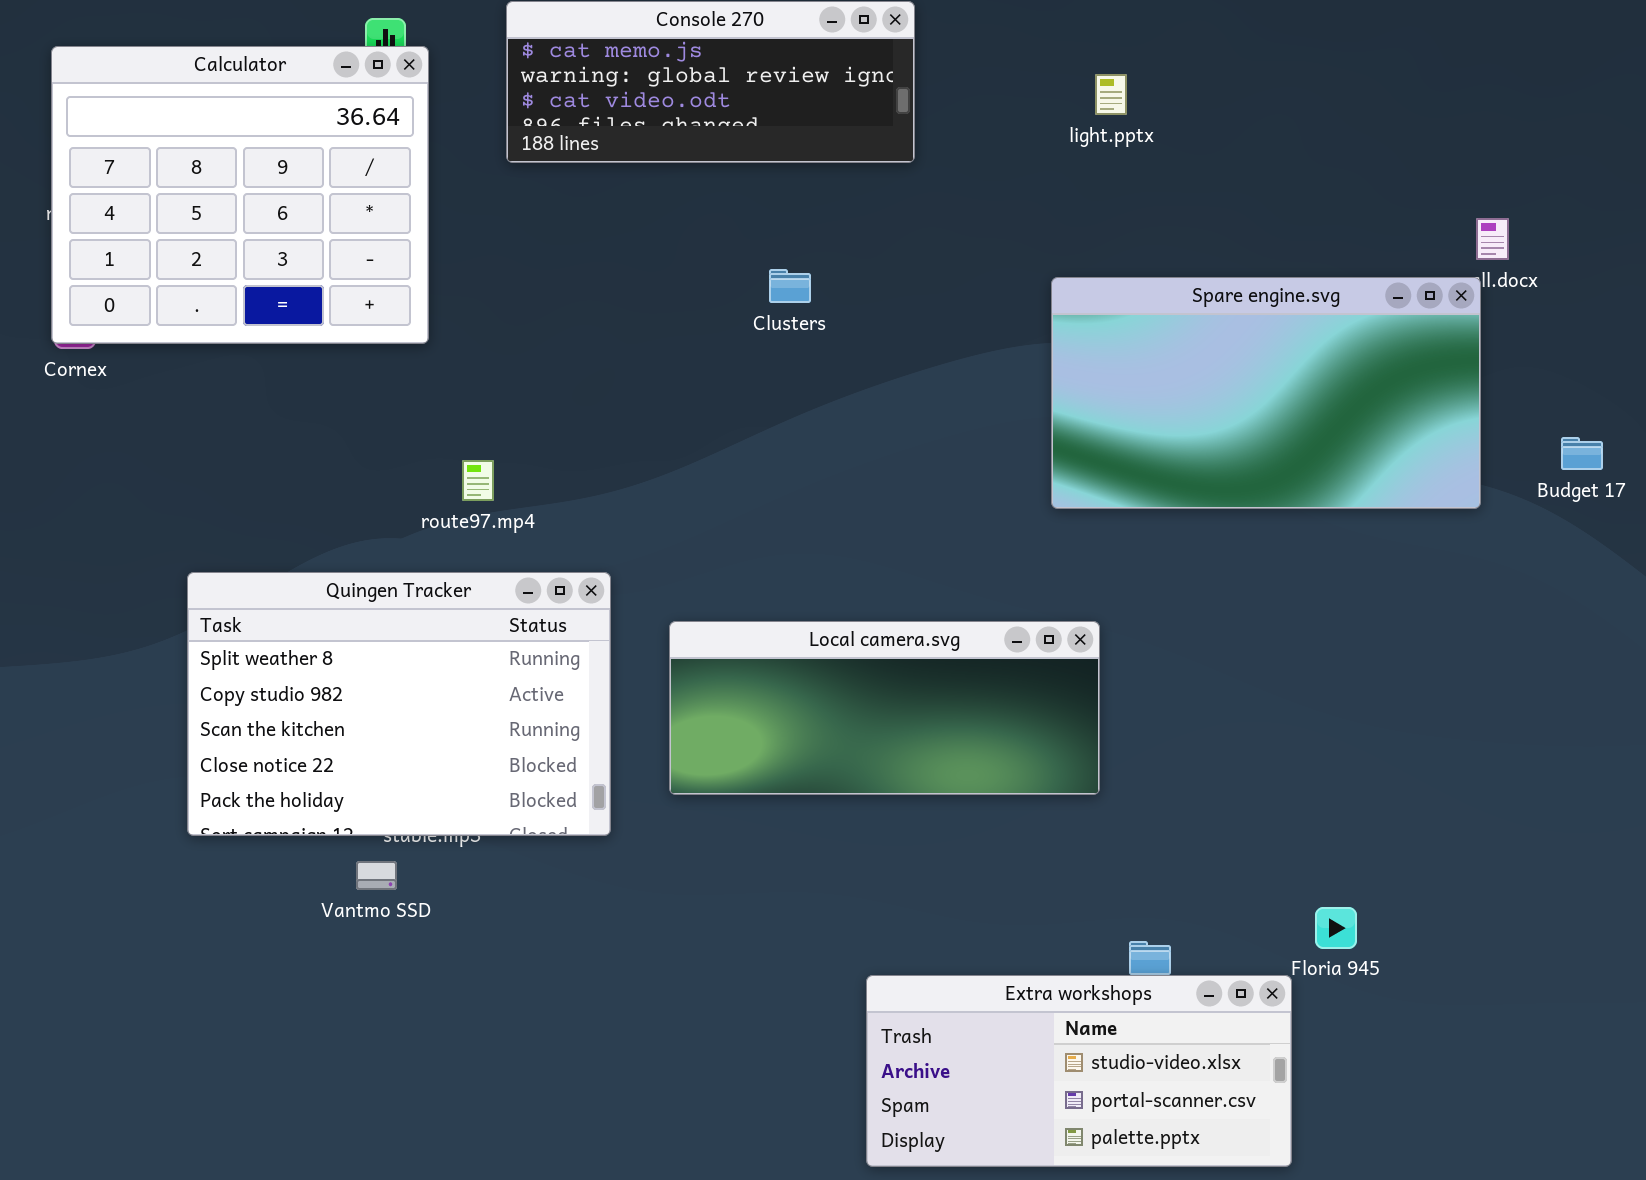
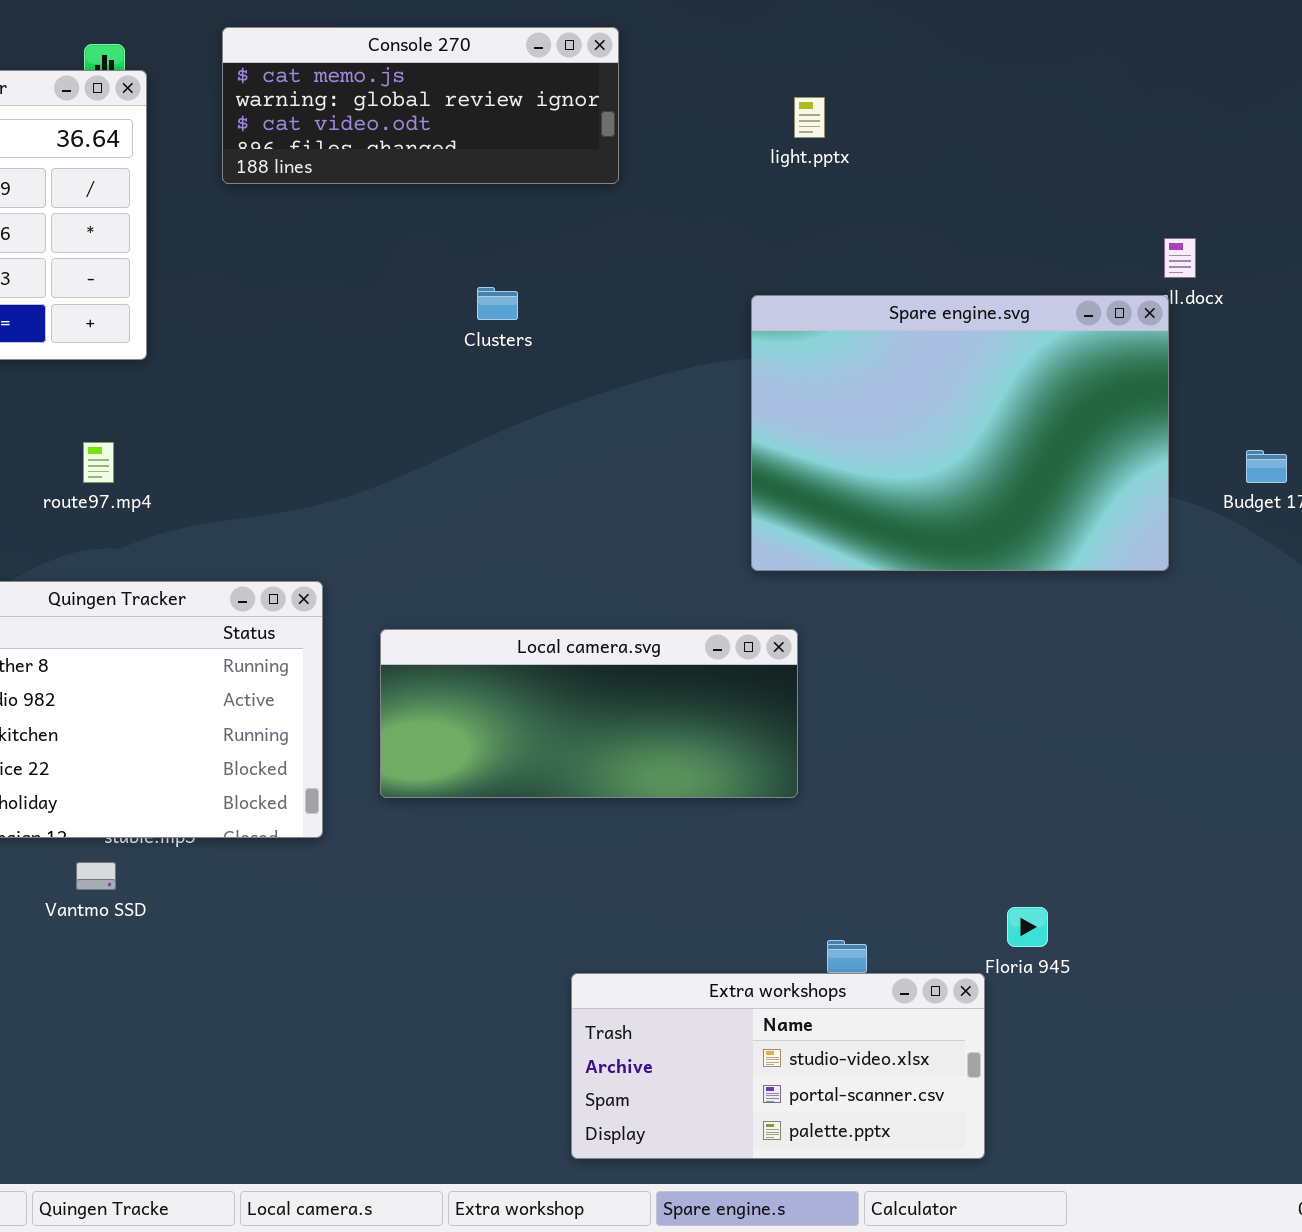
Spare engine.svg: [1051,277,1481,509] -> [751,295,1169,571], resized
route97.mp4: [462,460,494,501] -> [83,442,114,483], moved

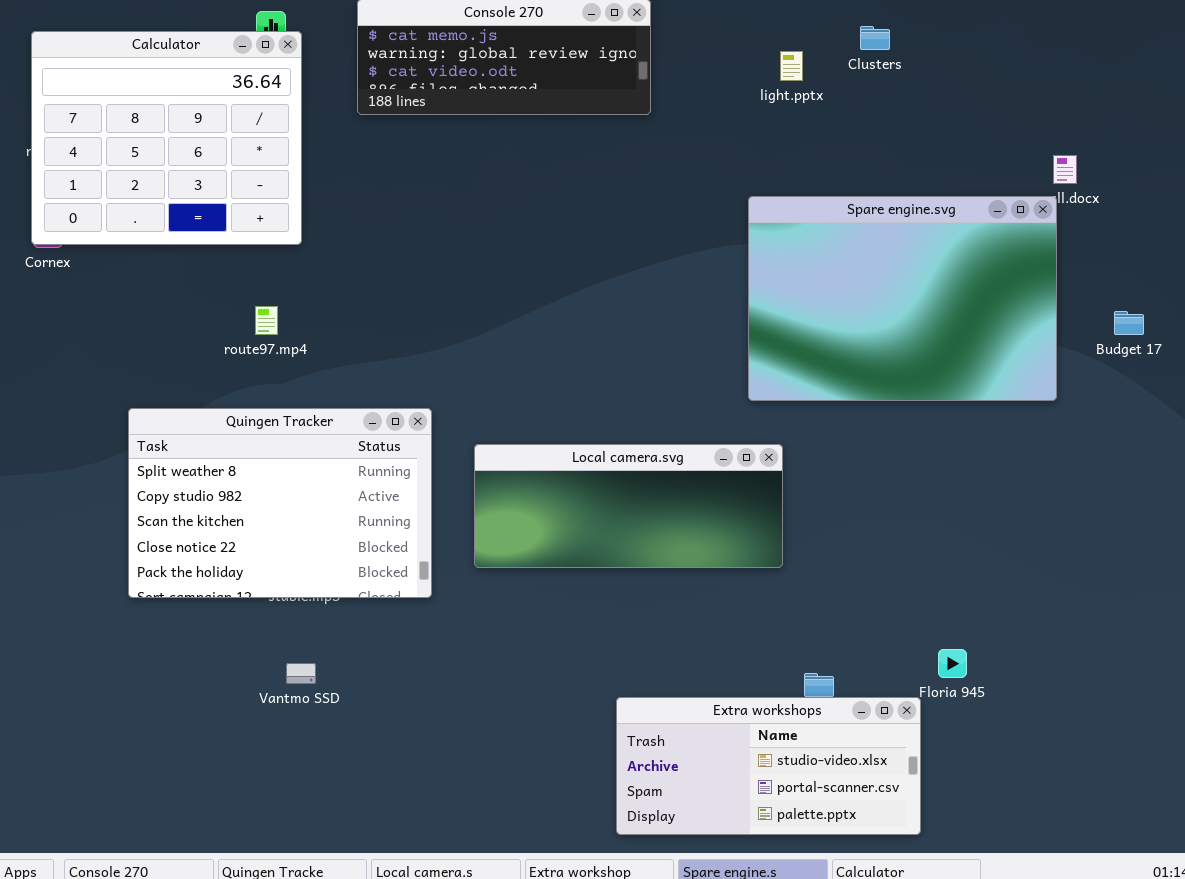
Clusters: [477,287,518,320] -> [860,26,890,50], moved
Vantmo SSD: [76,862,116,890] -> [286,663,316,684], moved

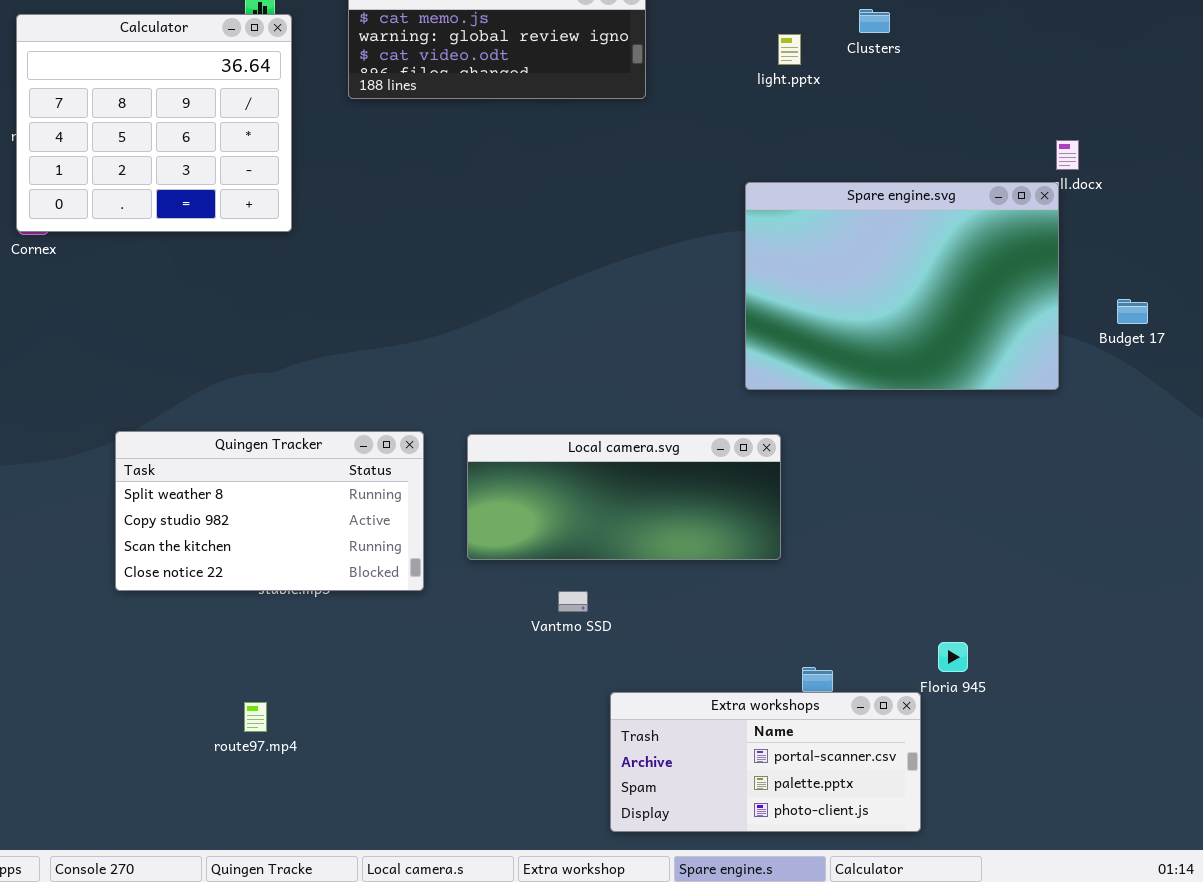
route97.mp4: [255,306,278,335] -> [244,702,267,732], moved
Quingen Tracker: [128,408,432,598] -> [115,431,424,591], resized
Vantmo SSD: [286,663,316,684] -> [558,591,588,612], moved
Extra workshops: [616,697,921,835] -> [610,692,921,832], scrolled down 1 row

